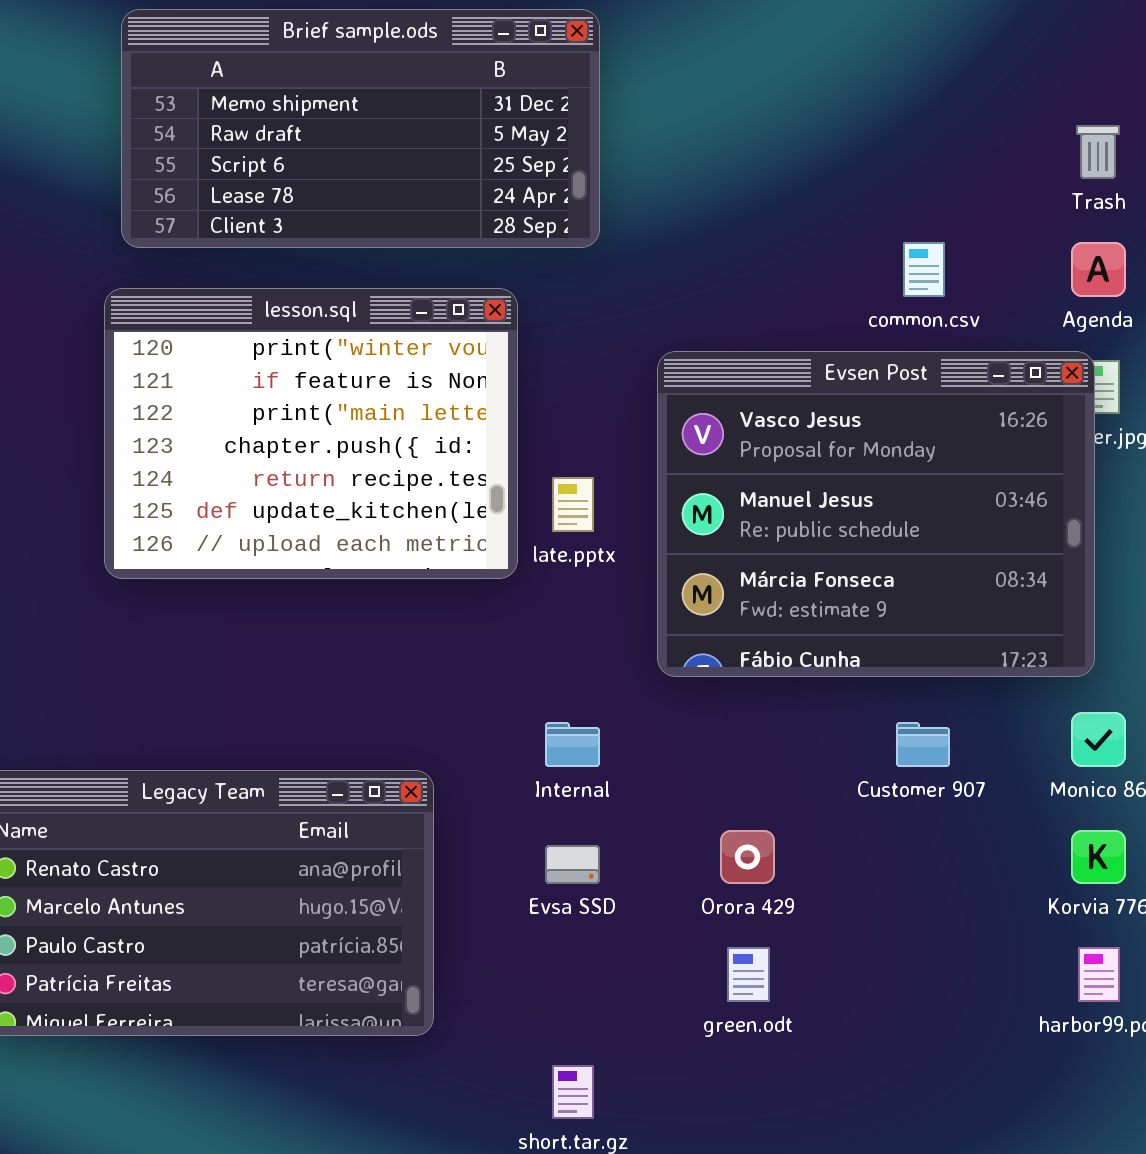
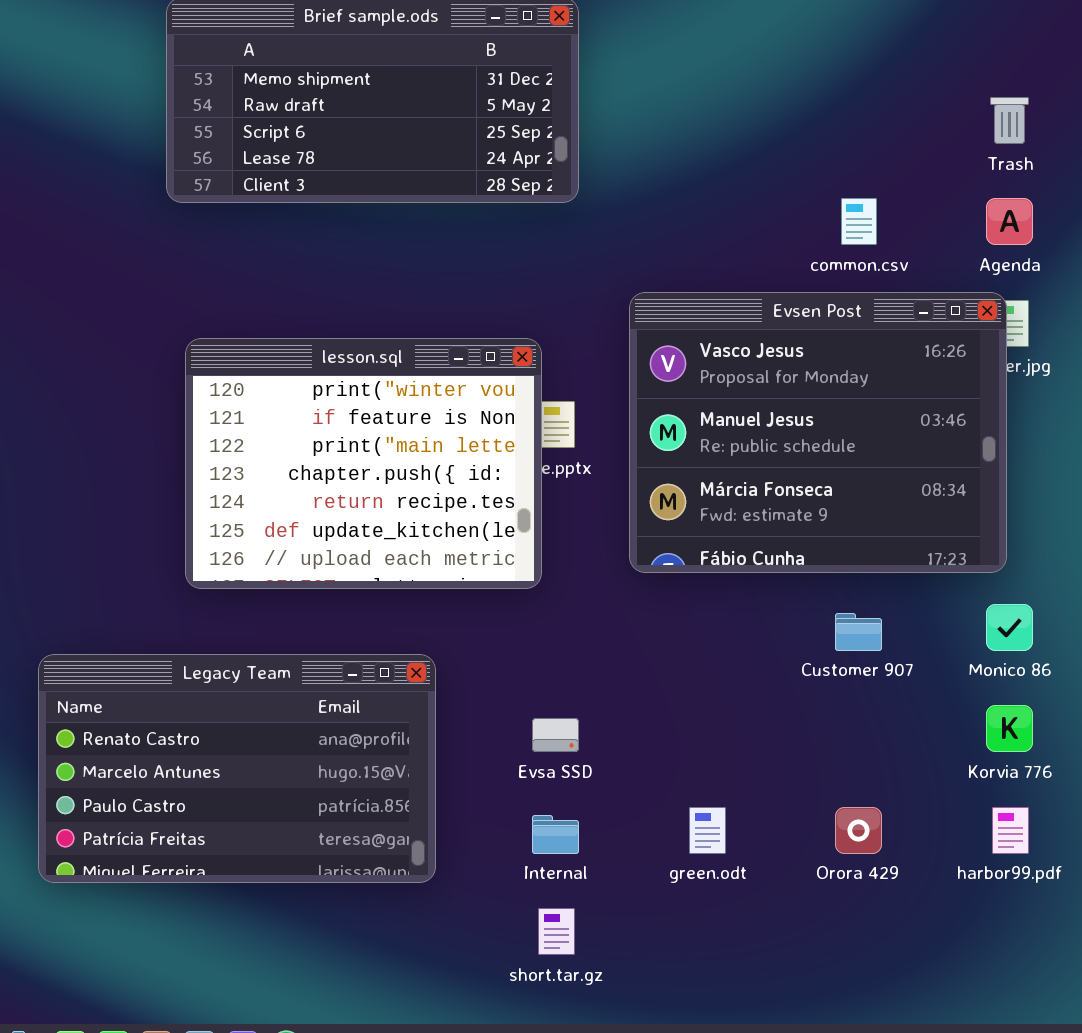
lesson.sql: [104,288,518,579] -> [185,338,542,589], moved
Internal: [545,722,600,767] -> [532,815,579,854], moved
Orora 429: [720,830,775,884] -> [835,807,882,854], moved

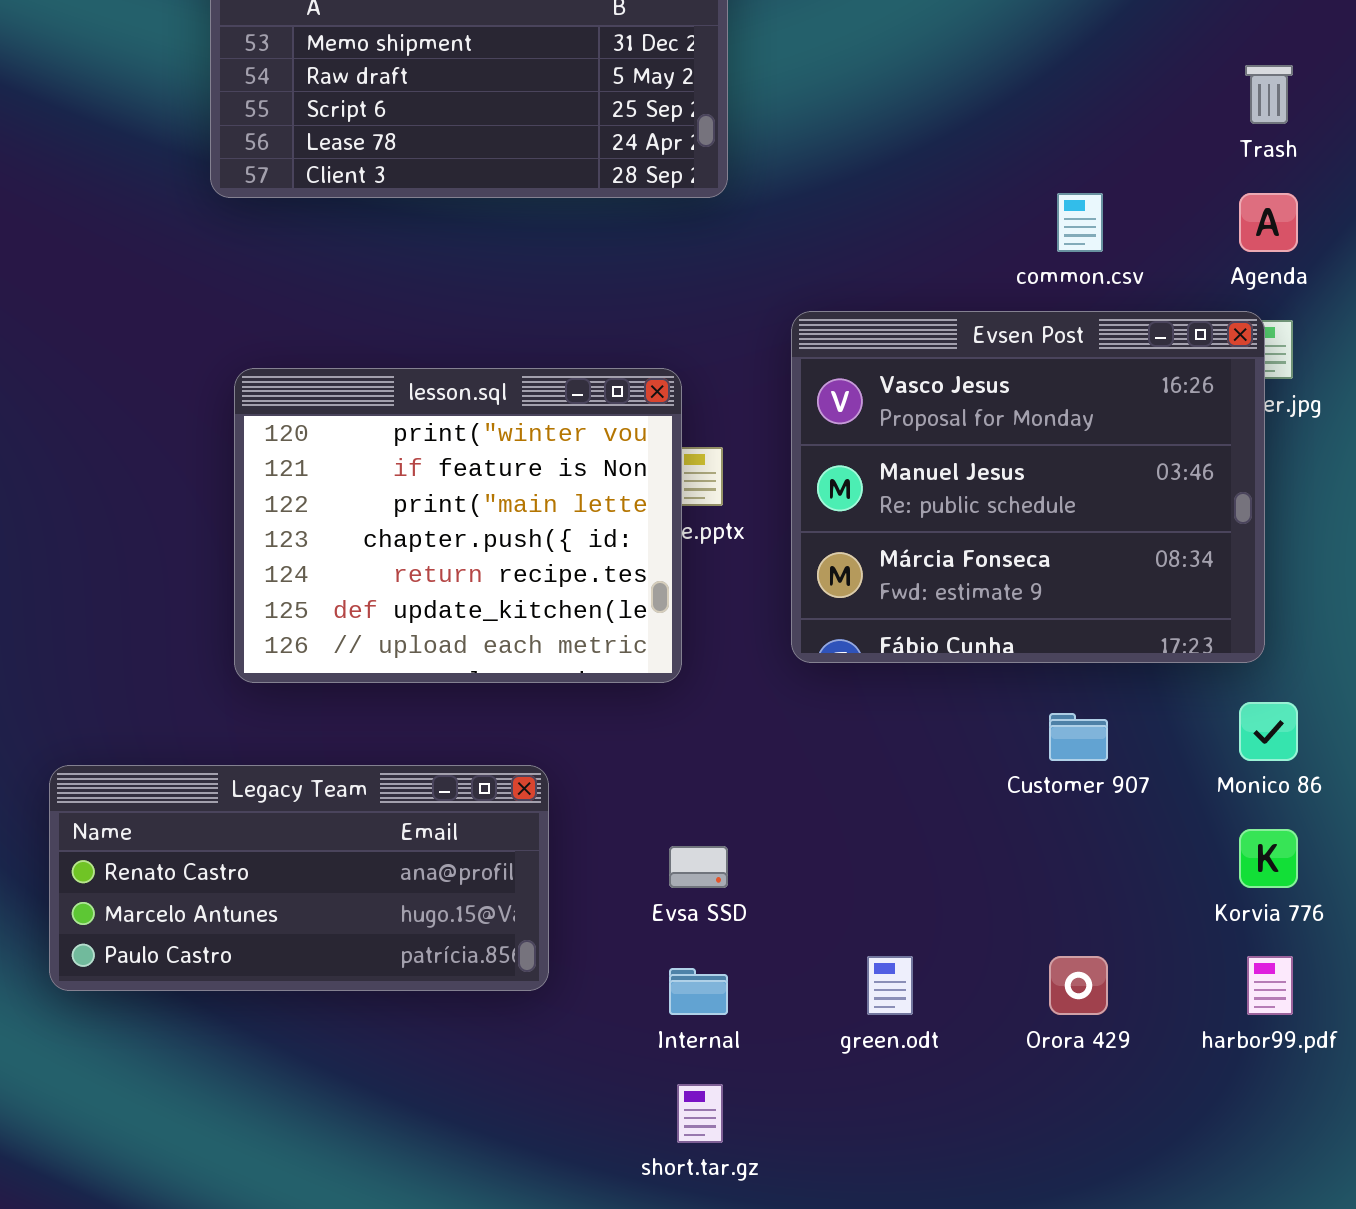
Legacy Team: [38,654,436,883] -> [49,765,549,991], resized

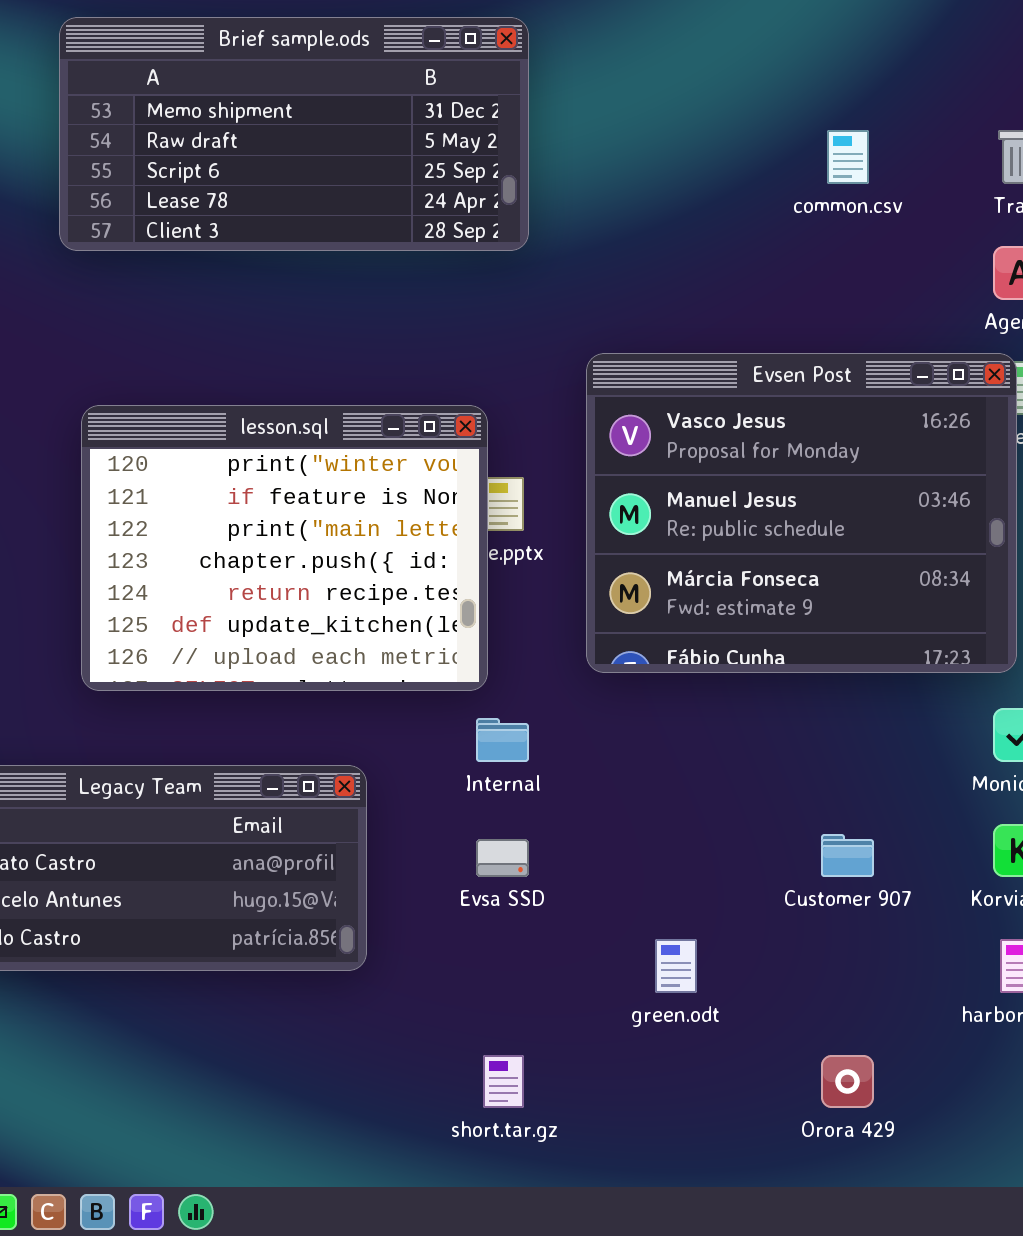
common.csv: [1057,193,1103,252] -> [827,130,869,184], moved
Customer 907: [1049,713,1108,761] -> [821,834,874,877], moved
Orora 429: [1049,956,1108,1015] -> [821,1055,874,1108], moved
Internal: [669,968,728,1015] -> [476,718,529,762], moved

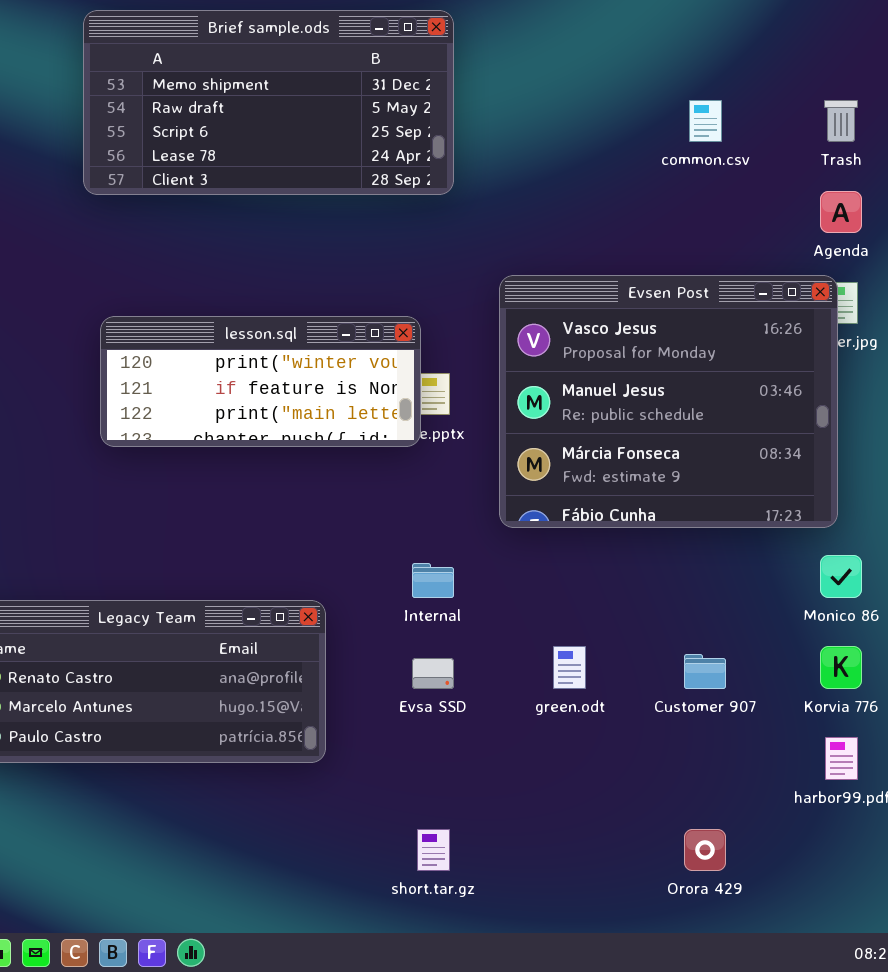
lesson.sql: [81,405,488,691] -> [100,316,421,447], resized
green.odt: [655,939,697,993] -> [553,646,586,689], moved

